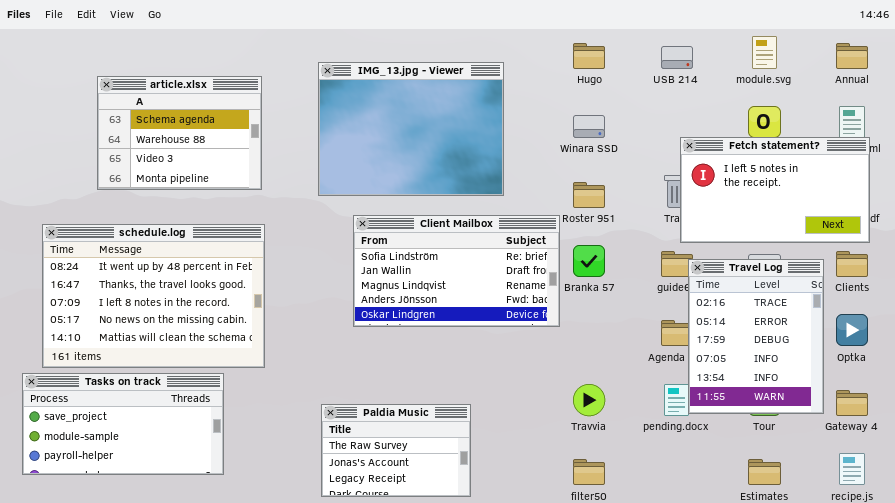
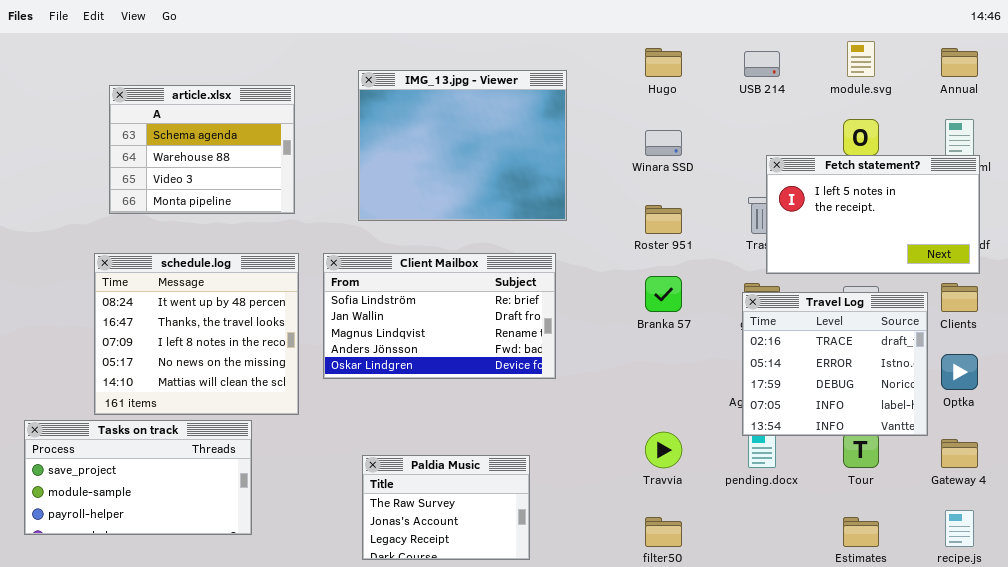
Client Mailbox: [353,215,560,327] -> [323,253,556,379], moved
schedule.log: [42,224,265,368] -> [94,253,299,415], resized
Travel Log: [688,259,824,414] -> [742,292,928,436], resized

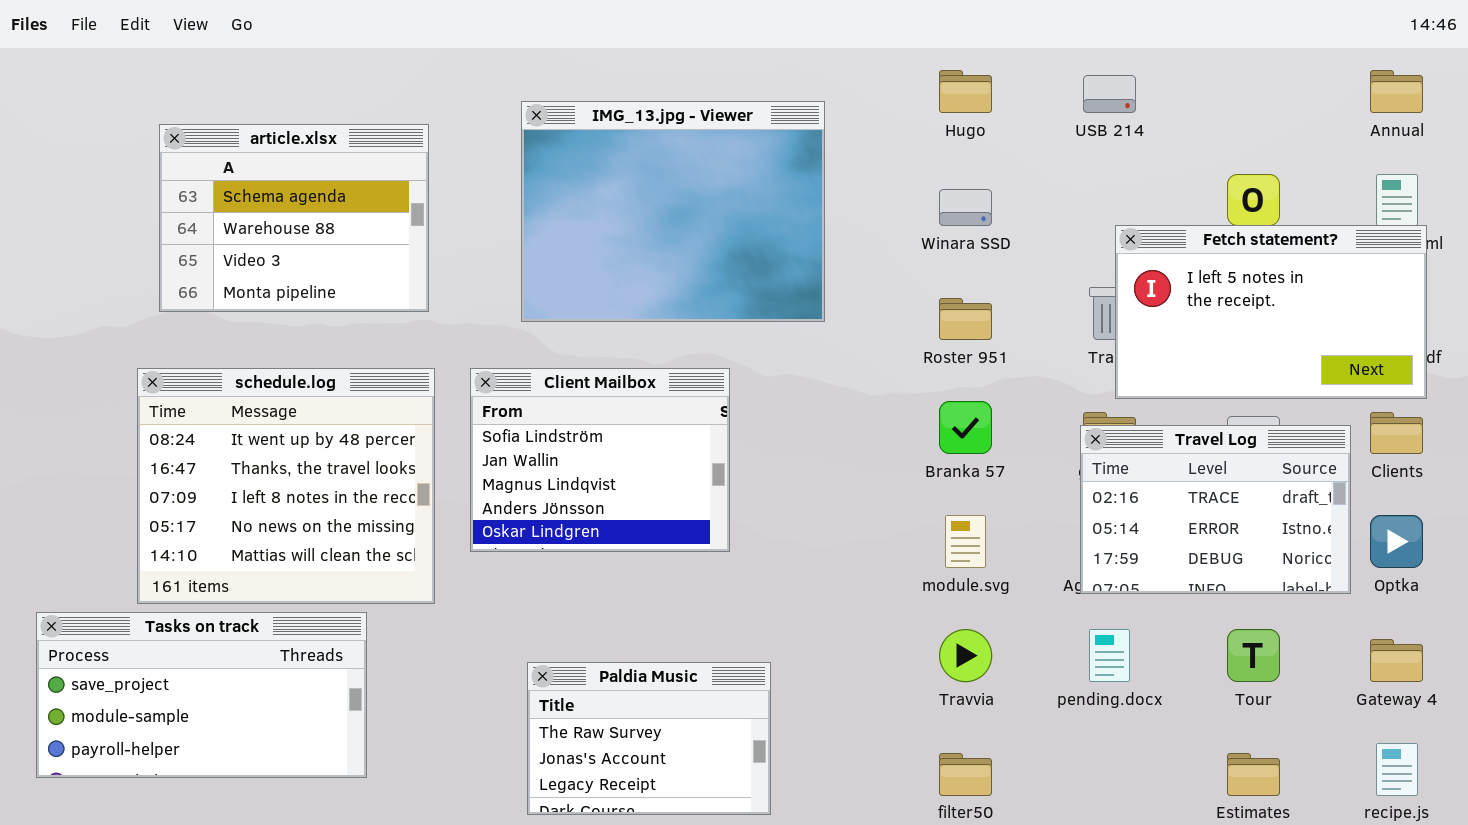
module.svg: [847,41,875,77] -> [945,515,986,568], moved
Client Mailbox: [323,253,556,379] -> [470,368,730,552], resized
Travel Log: [742,292,928,436] -> [1080,425,1351,594], resized

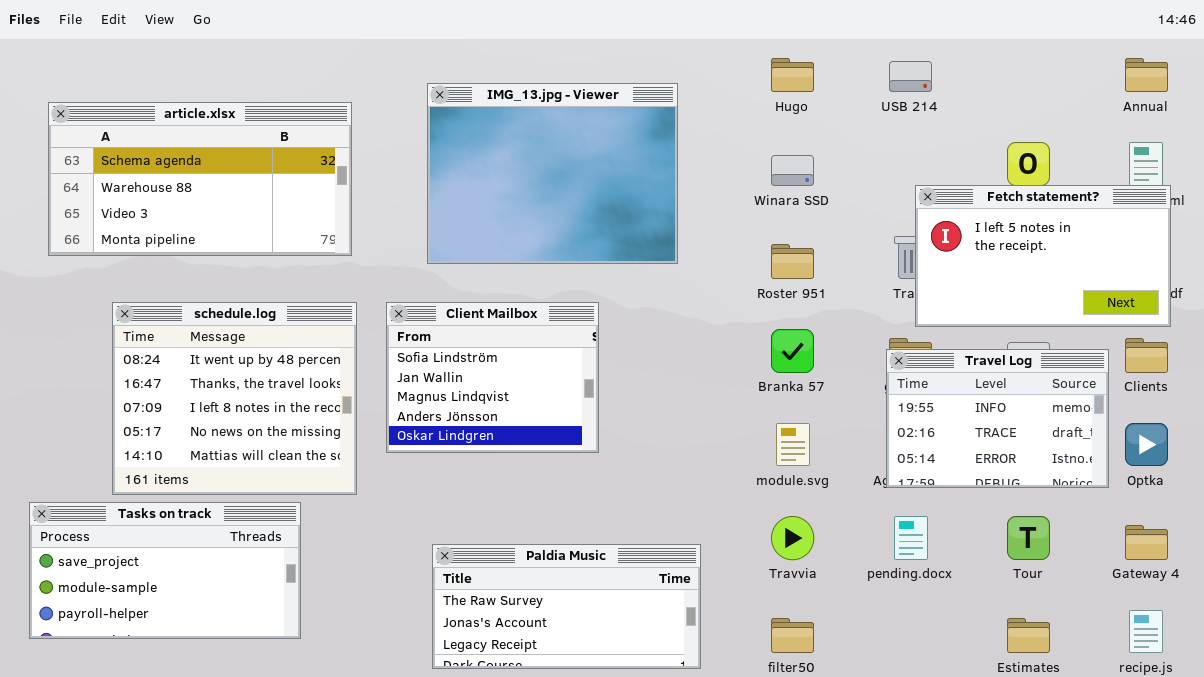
article.xlsx: [159,124,429,312] -> [48,102,352,256], resized
Travel Log: [1080,425,1351,594] -> [886,349,1109,488], scrolled up 1 row
Paldia Music: [527,662,771,815] -> [432,544,701,669], resized

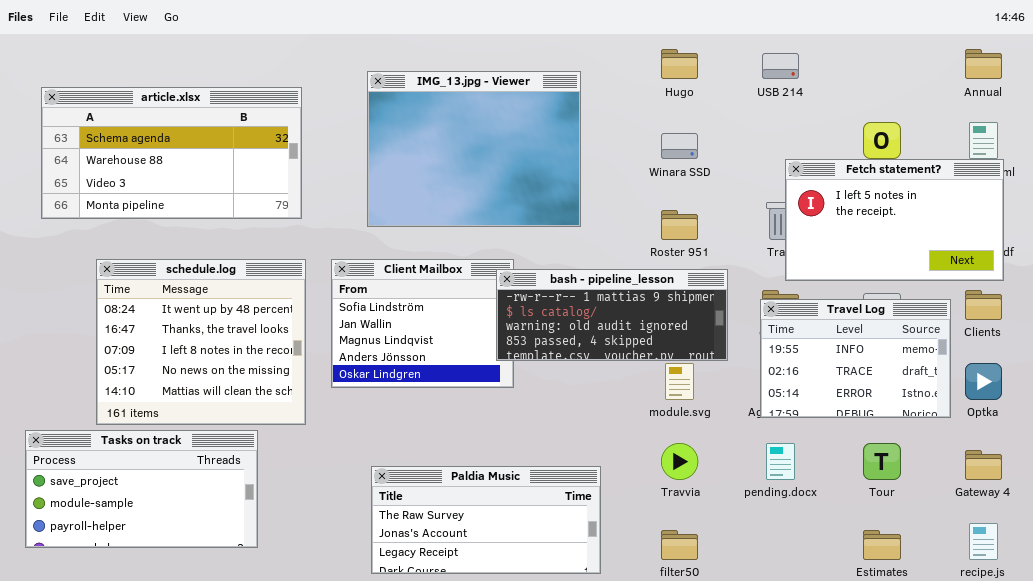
bash - pipeline_lesson: none -> [496,269,728,361], opened

